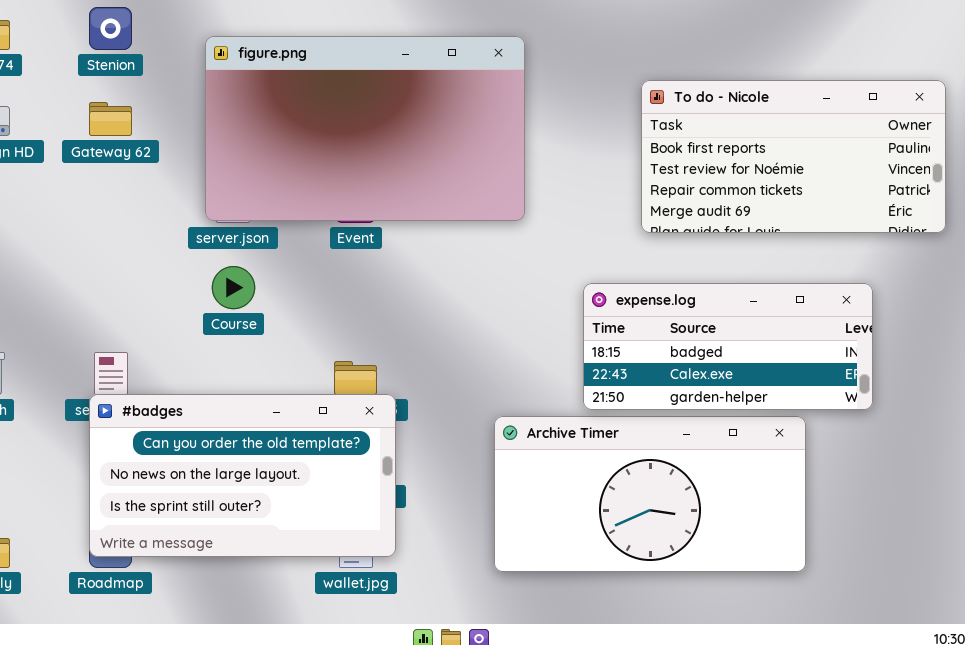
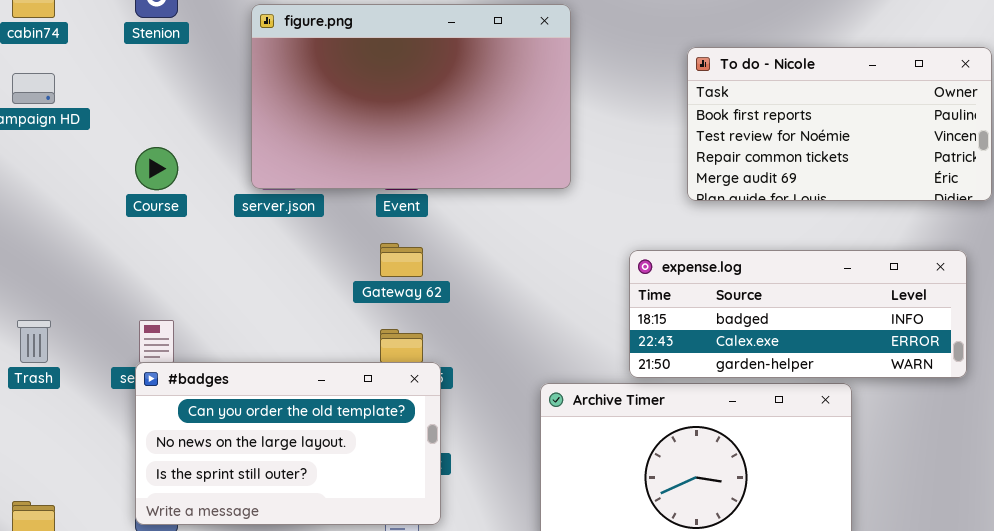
Gateway 62: [89,102,132,136] -> [380,243,423,277], moved
Course: [212,266,255,309] -> [135,147,178,190], moved
expense.log: [583,283,873,410] -> [629,250,967,378], resized

